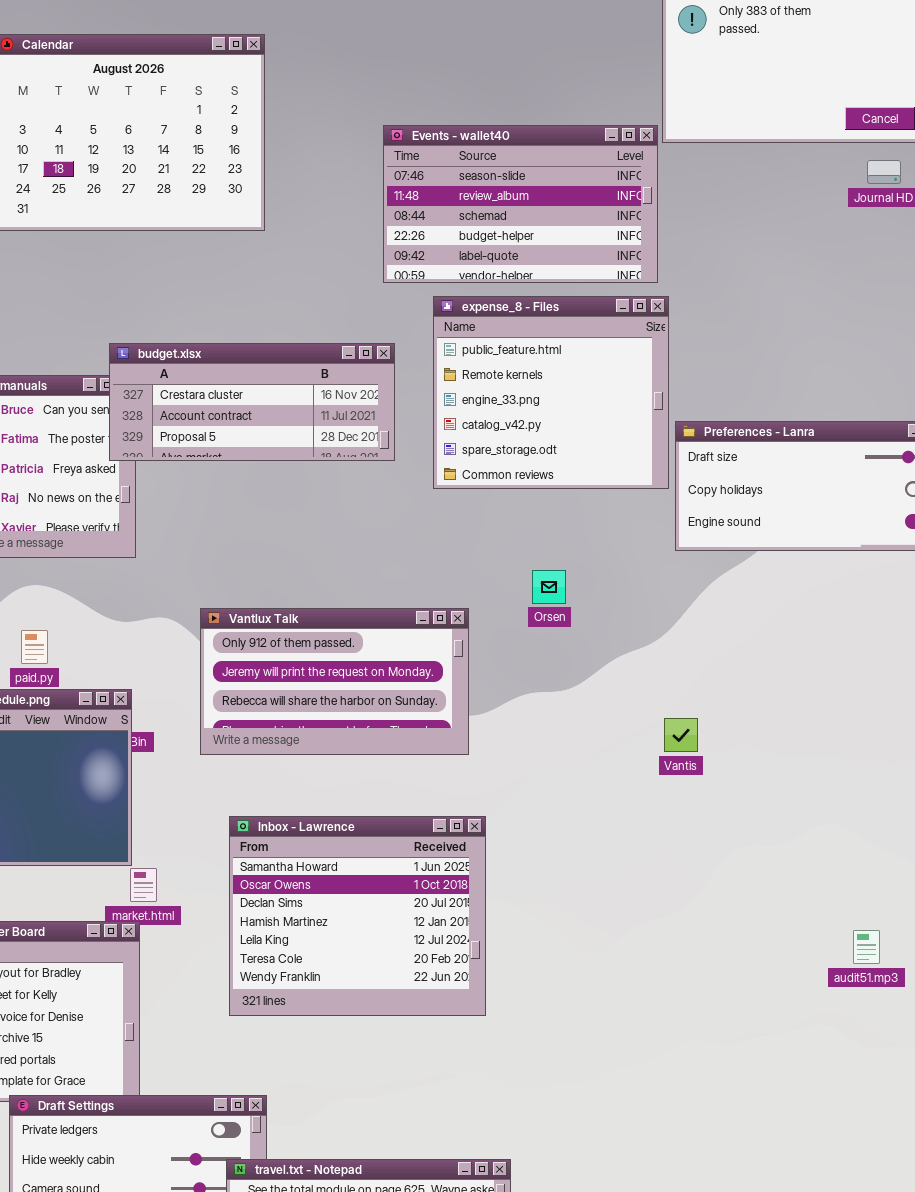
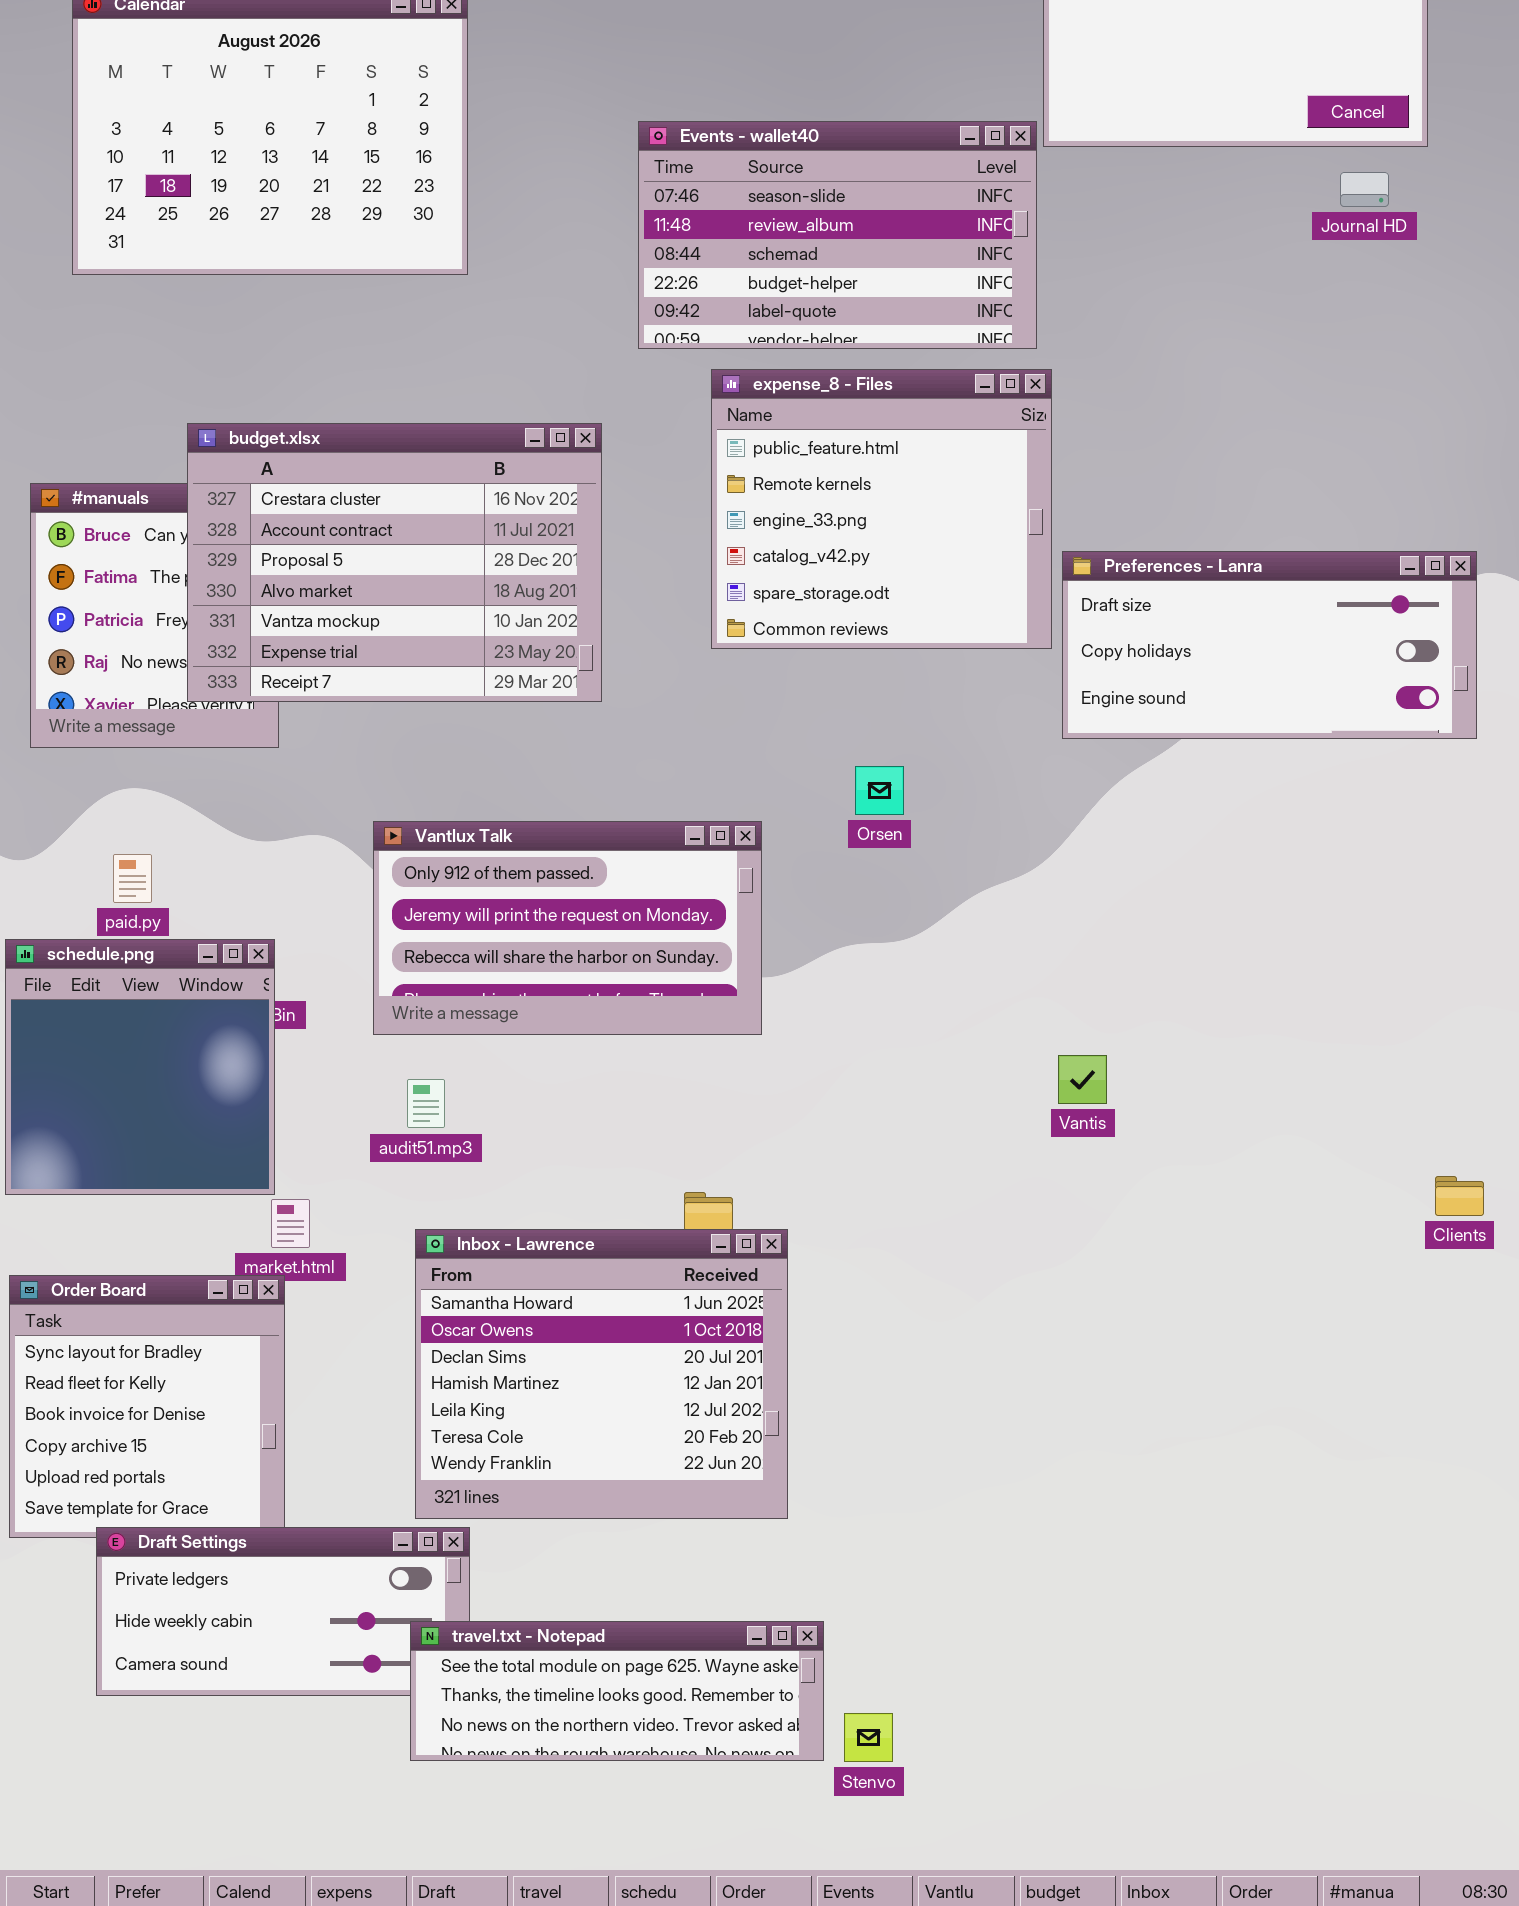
budget.xlsx: [109,343,395,461] -> [187,423,602,702], moved, resized
Vantis: [664,718,698,752] -> [1058,1055,1107,1104], moved
Inbox - Lawrence: [229,816,486,1016] -> [415,1229,788,1519], moved
audit51.mp3: [853,930,880,964] -> [407,1079,445,1128], moved

